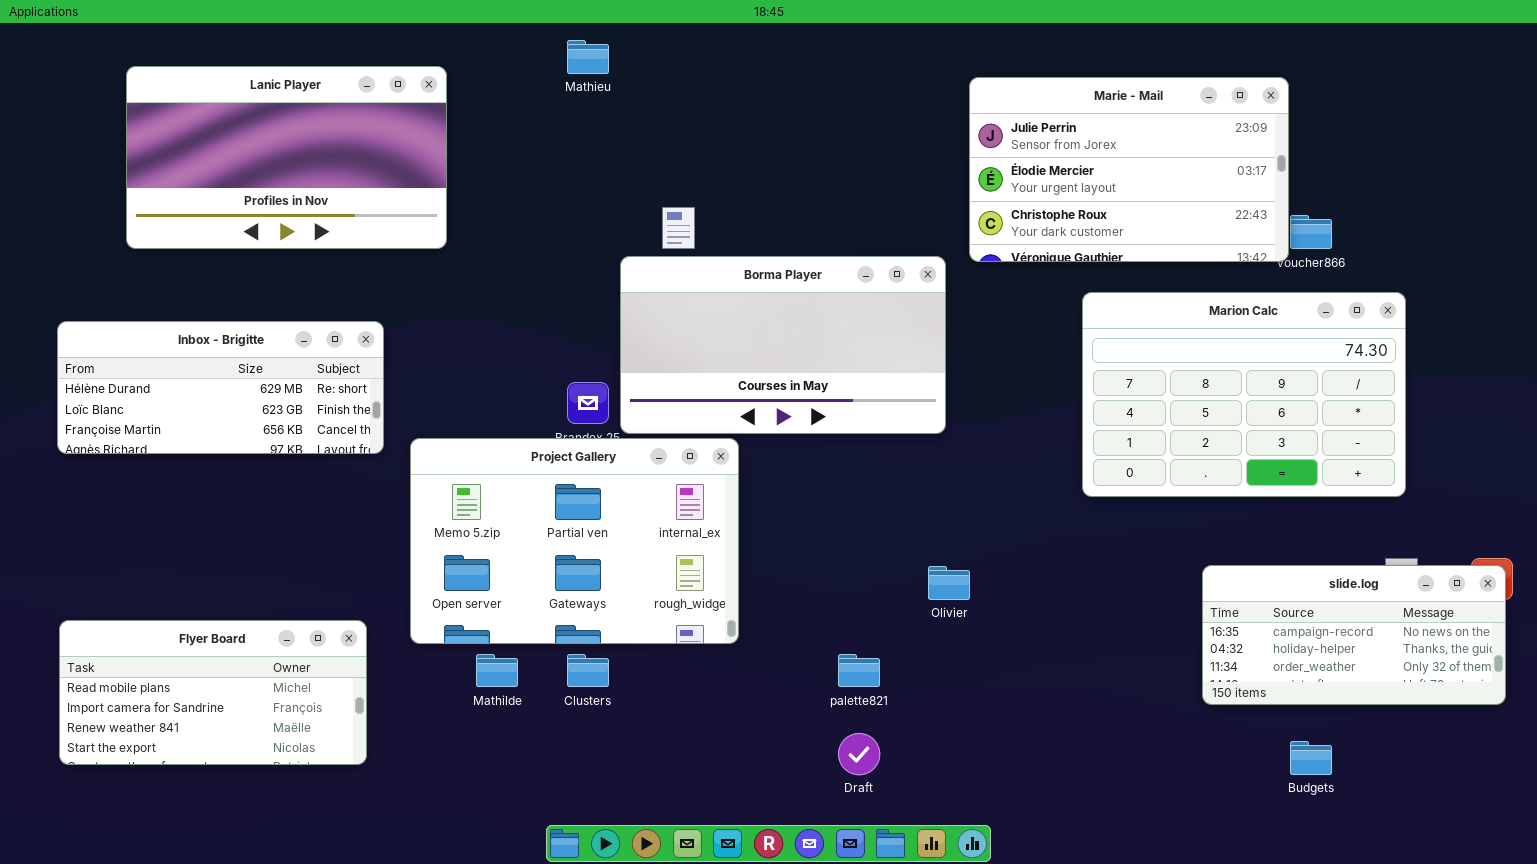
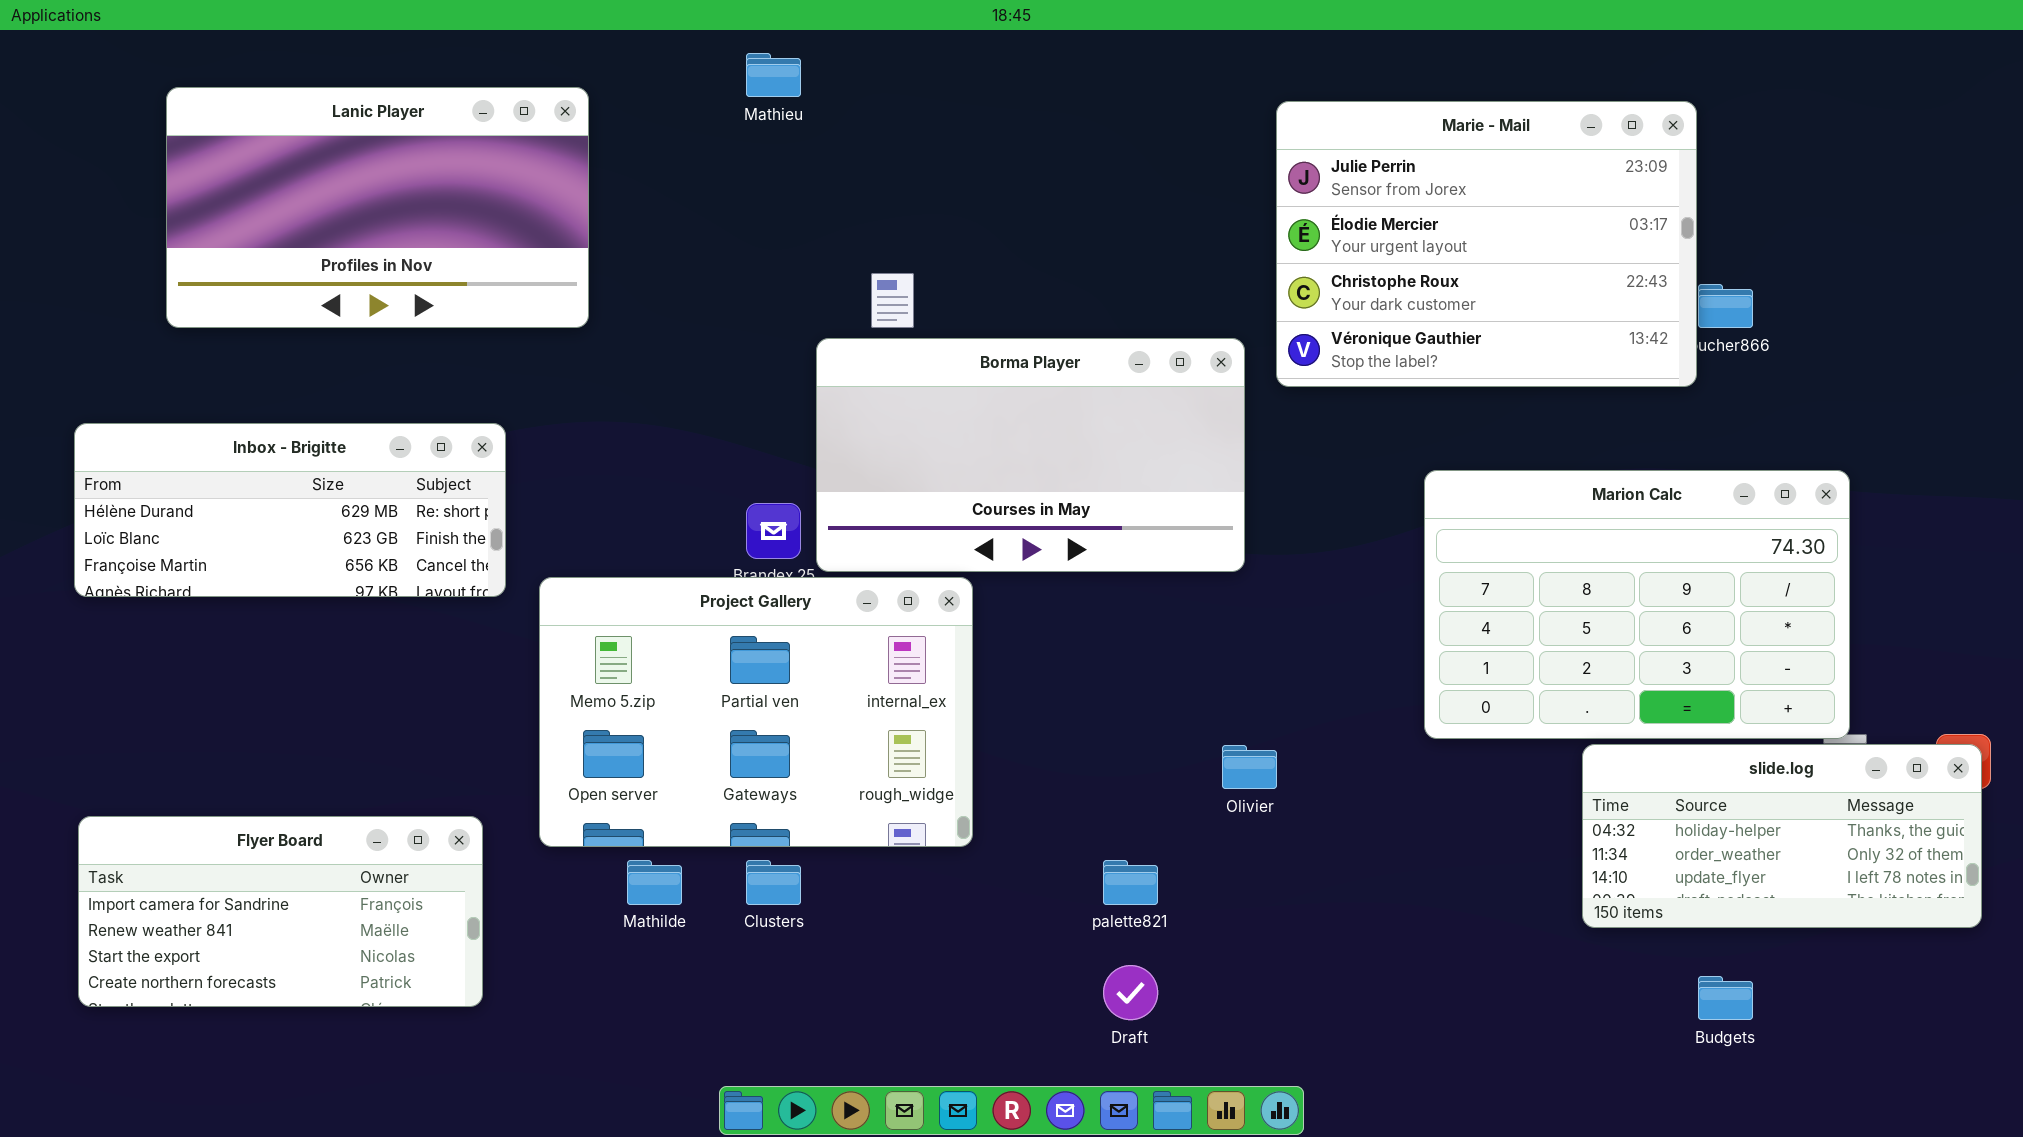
Marie - Mail: [969,77,1289,262] -> [1276,101,1697,387], resized
Marion Calc: [1082,292,1406,497] -> [1424,470,1850,739], moved
slide.log: [1202,565,1506,705] -> [1582,744,1982,928], scrolled down 1 row
Flyer Board: [59,620,367,765] -> [78,816,483,1007], scrolled down 1 row

